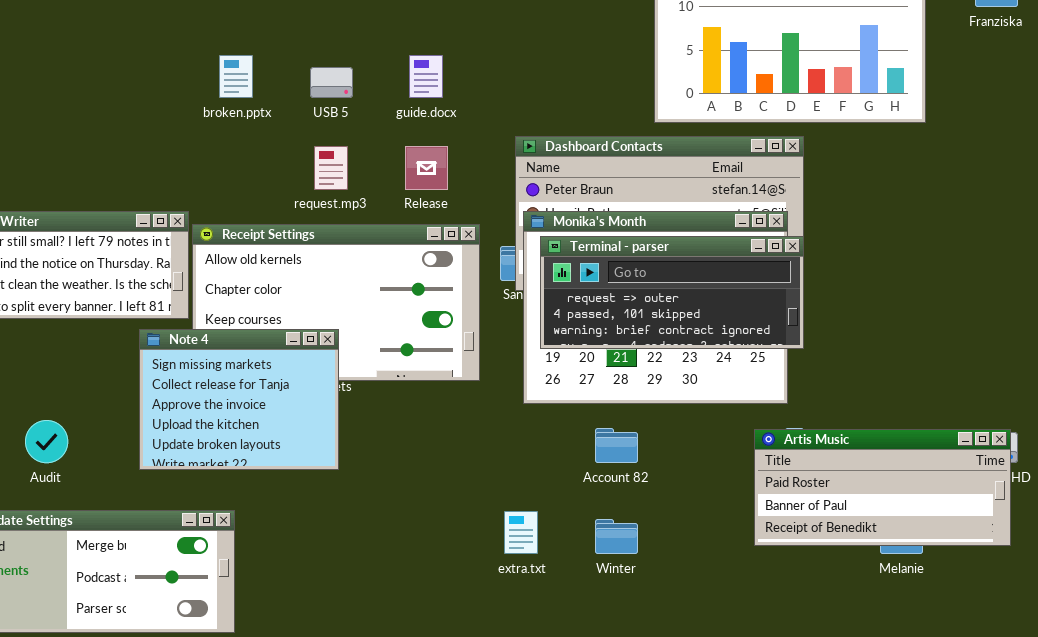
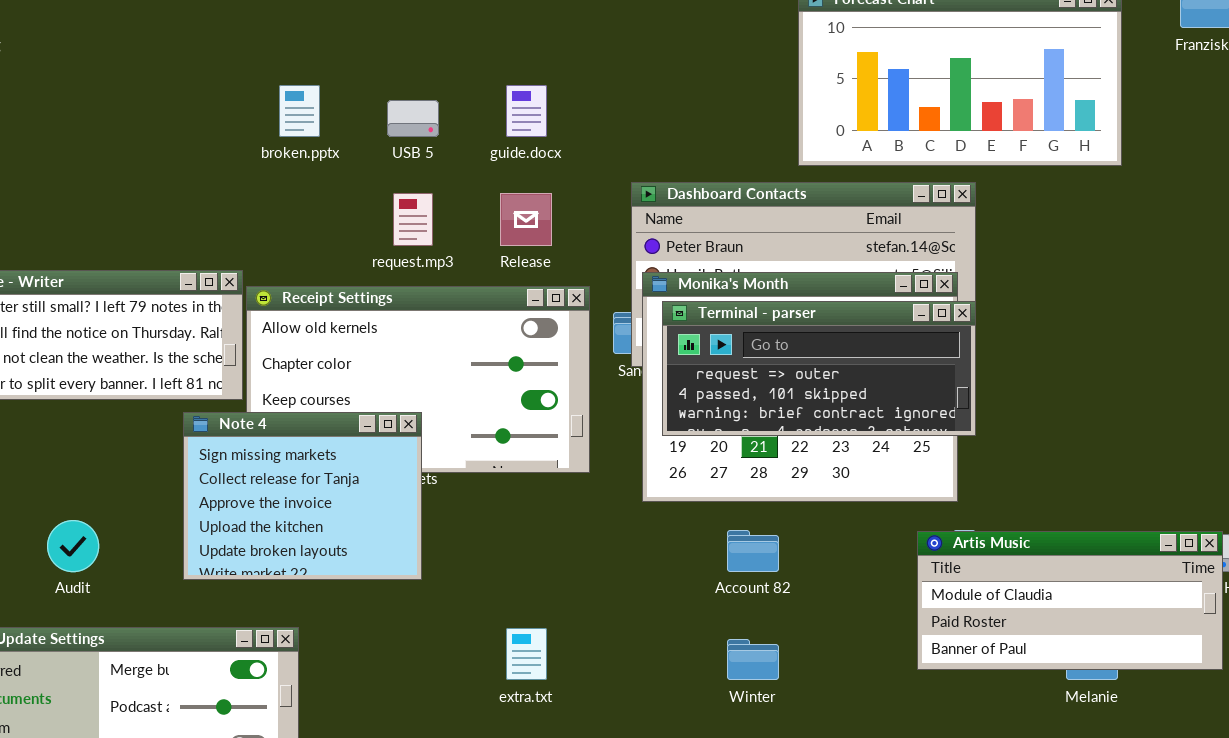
Artis Music: [754,429,1011,546] -> [917,531,1223,670], scrolled up 1 row
extra.txt: [504,511,538,554] -> [506,628,547,680], moved

